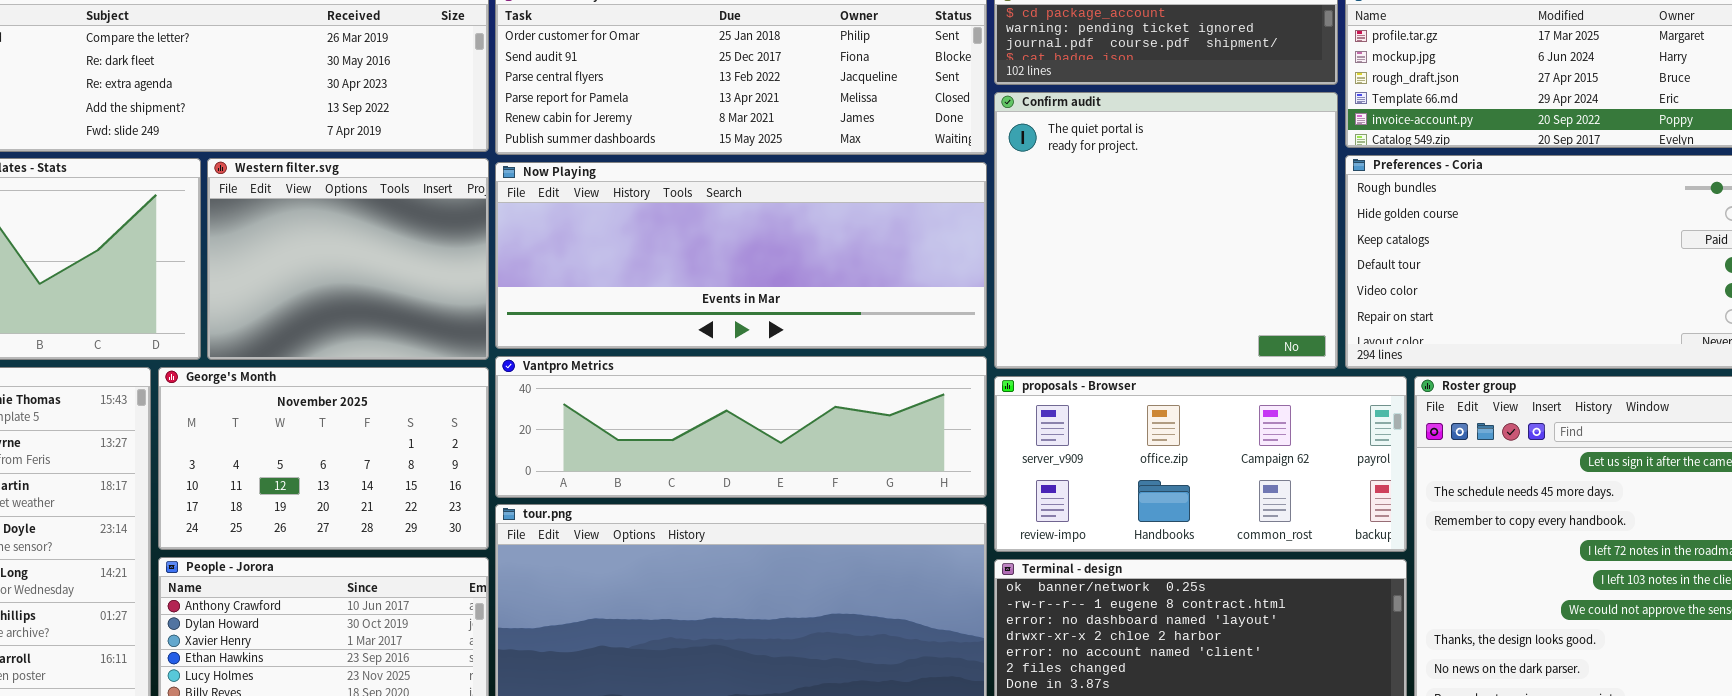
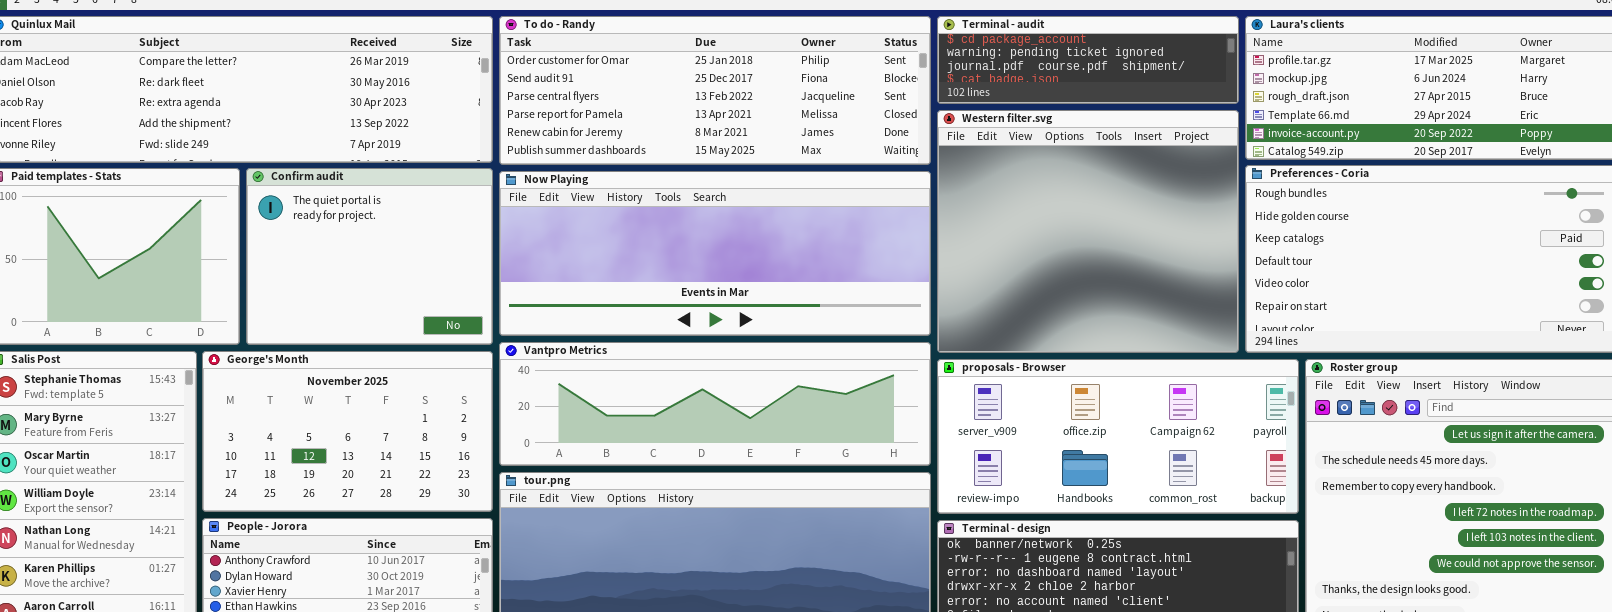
Confirm audit: [994,92,1338,369] -> [246,168,493,345], moved, resized
Western filter.svg: [207,158,489,360] -> [937,110,1239,353], moved, resized

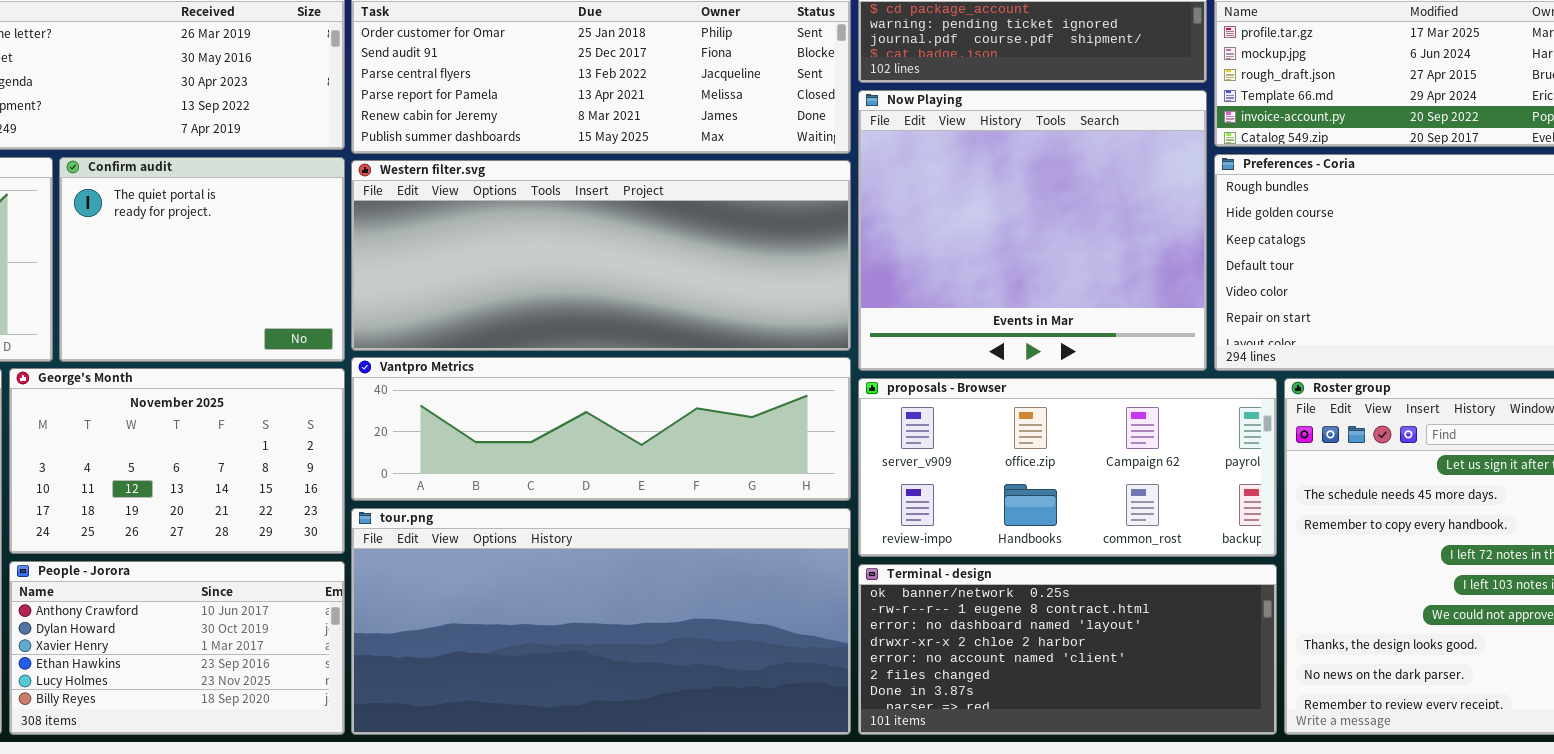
Western filter.svg: [937,110,1239,353] -> [351,160,851,351], moved, resized
Now Playing: [499,171,931,336] -> [858,90,1207,371], moved, resized

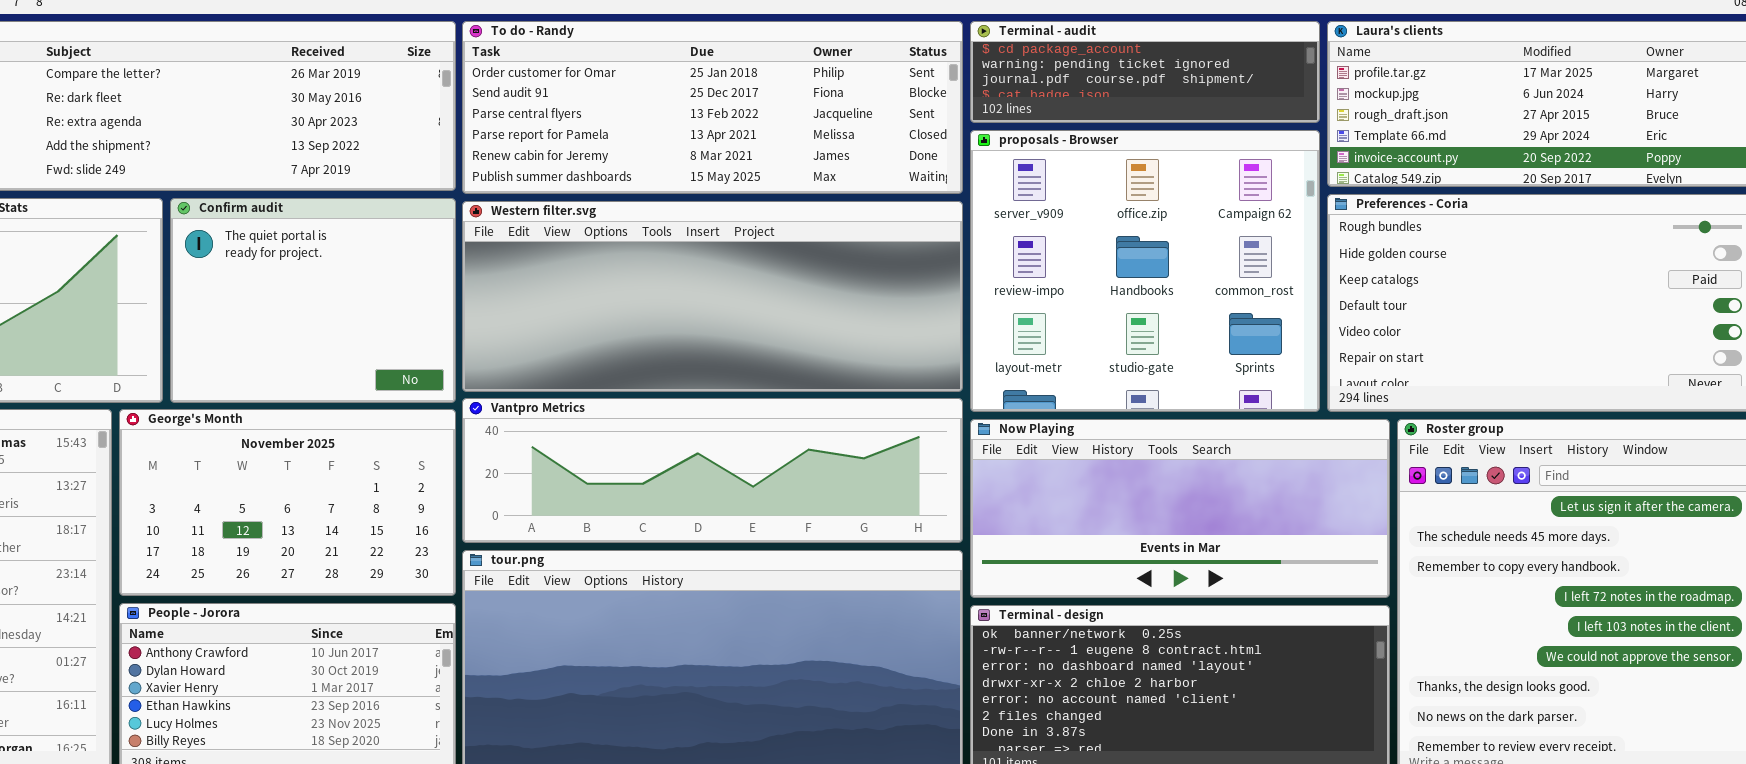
Now Playing: [858,90,1207,371] -> [970,419,1390,598], moved, resized
proposals - Browser: [858,378,1277,557] -> [970,130,1320,412], moved, resized

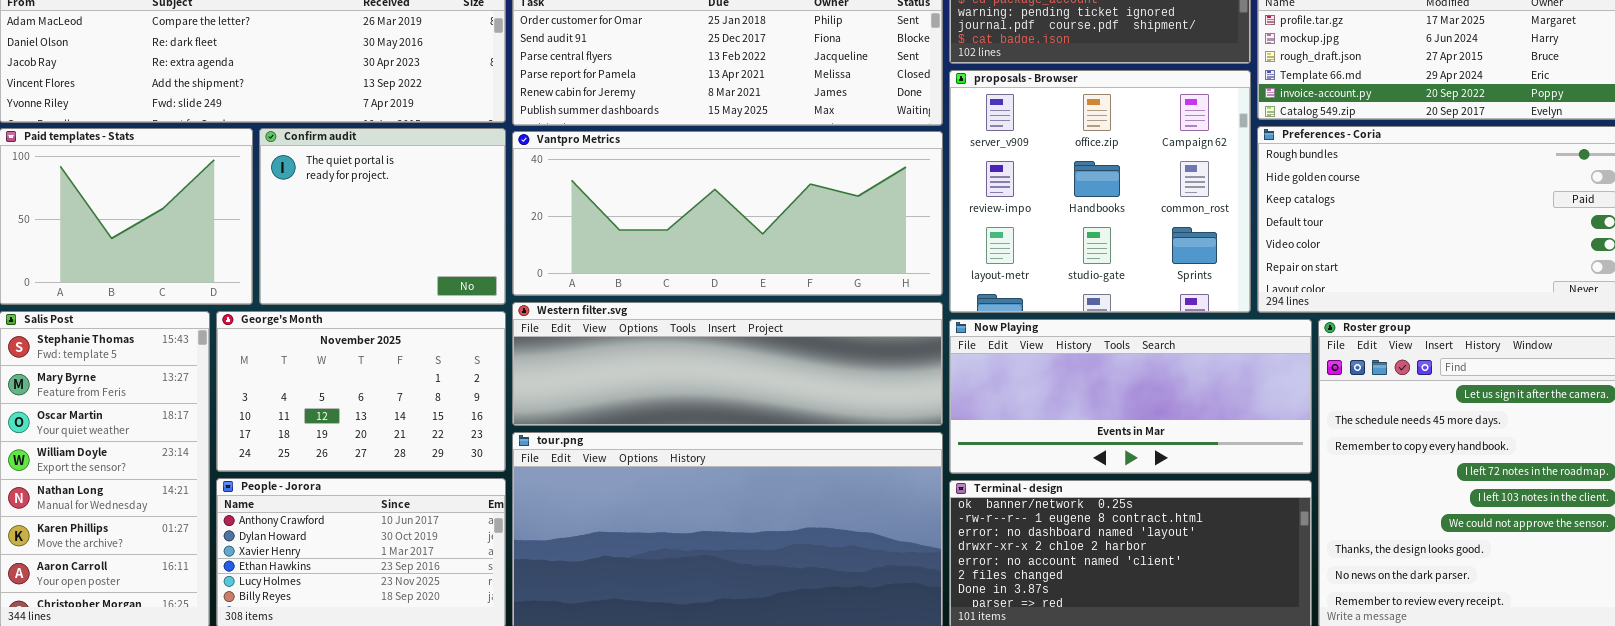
Western filter.svg: [462,201,963,392] -> [512,302,943,426], moved, resized
Vantpro Metrics: [462,398,963,543] -> [512,131,943,296], moved, resized

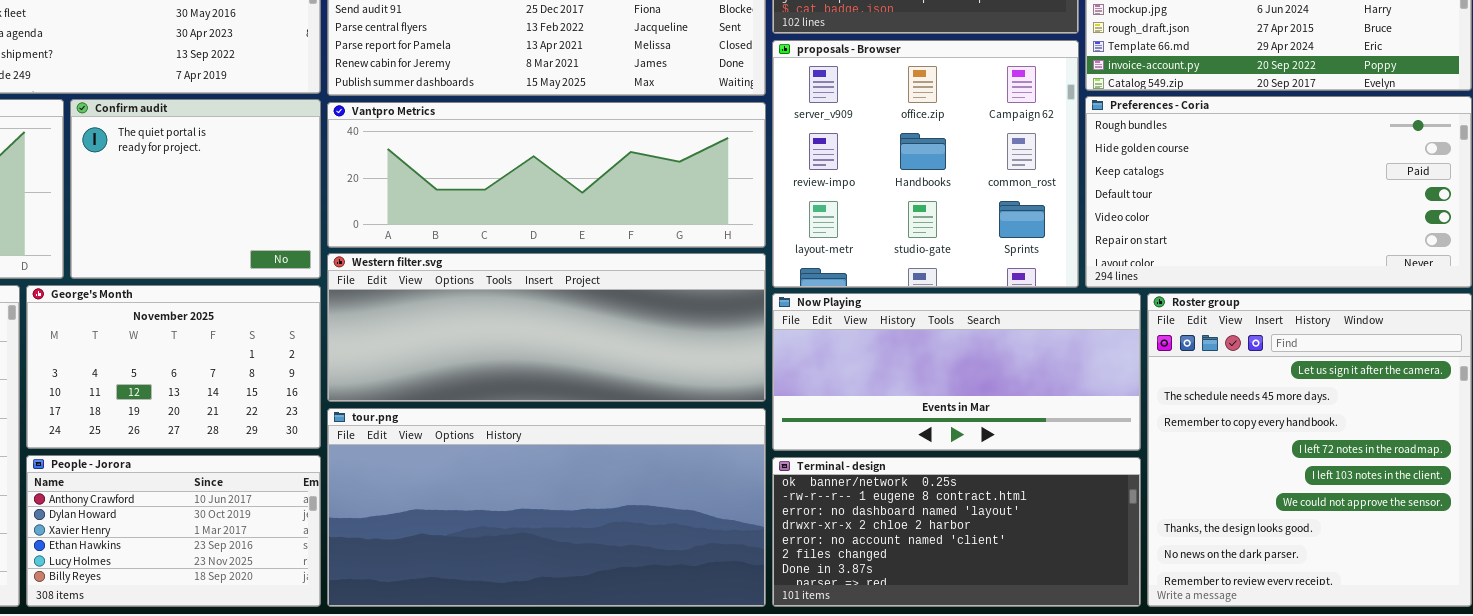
Vantpro Metrics: [512,131,943,296] -> [327,102,766,248], resized
Western filter.svg: [512,302,943,426] -> [327,253,766,402], resized

